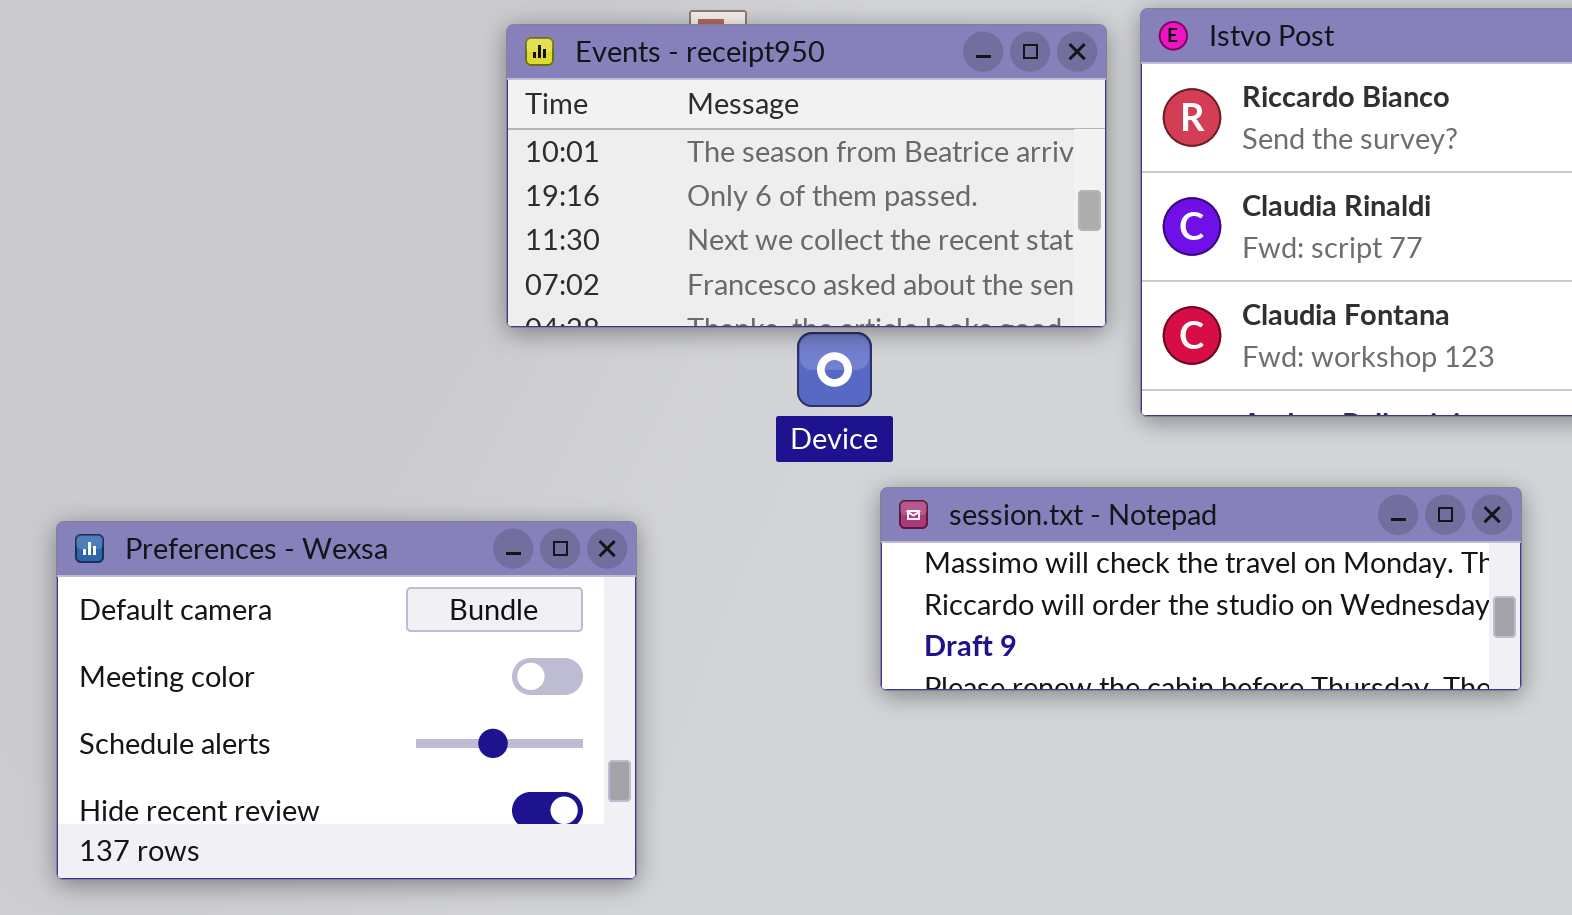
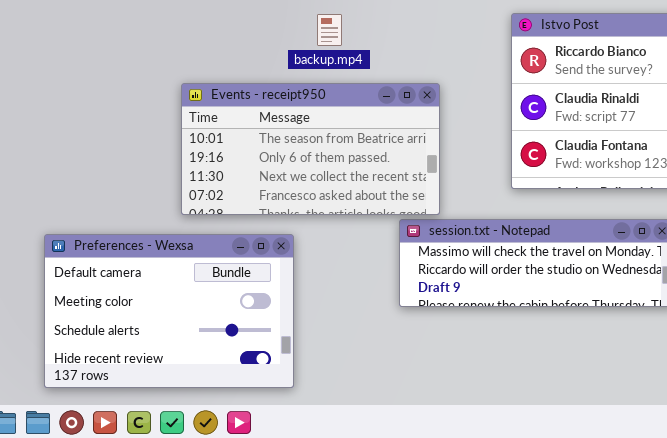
Events - receipt950: [506,24,1107,328] -> [181,83,440,215], moved

